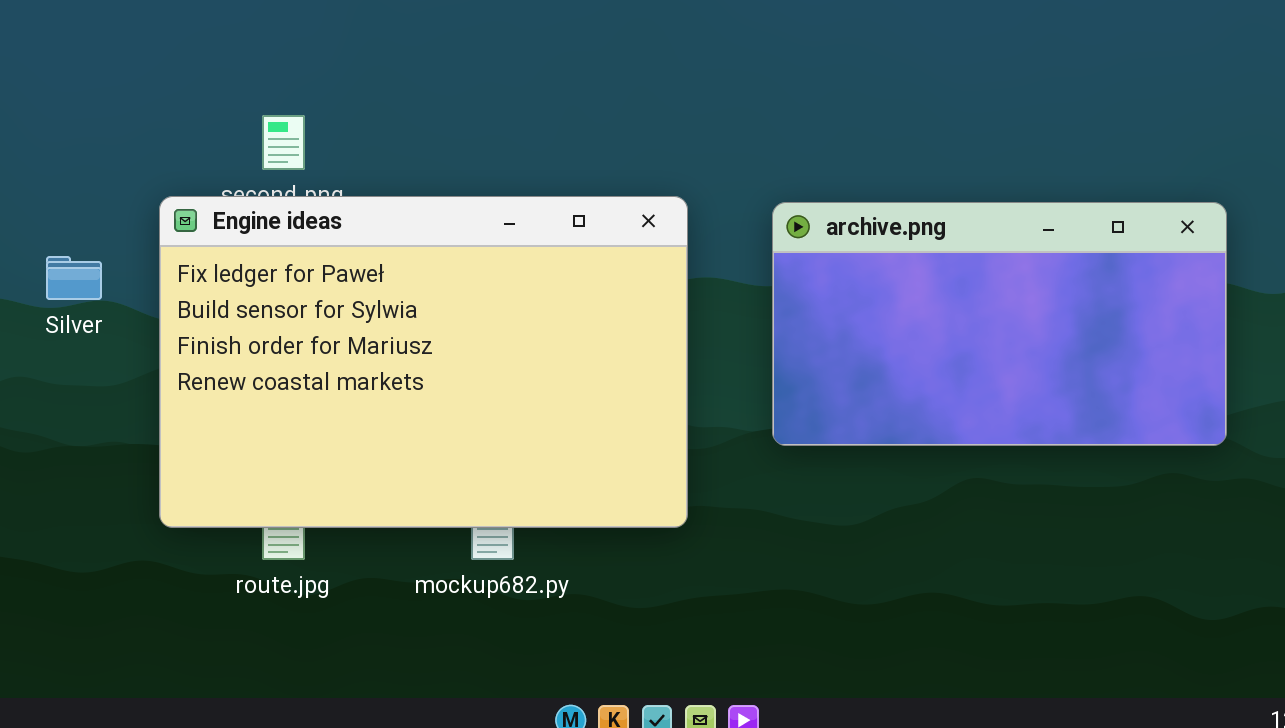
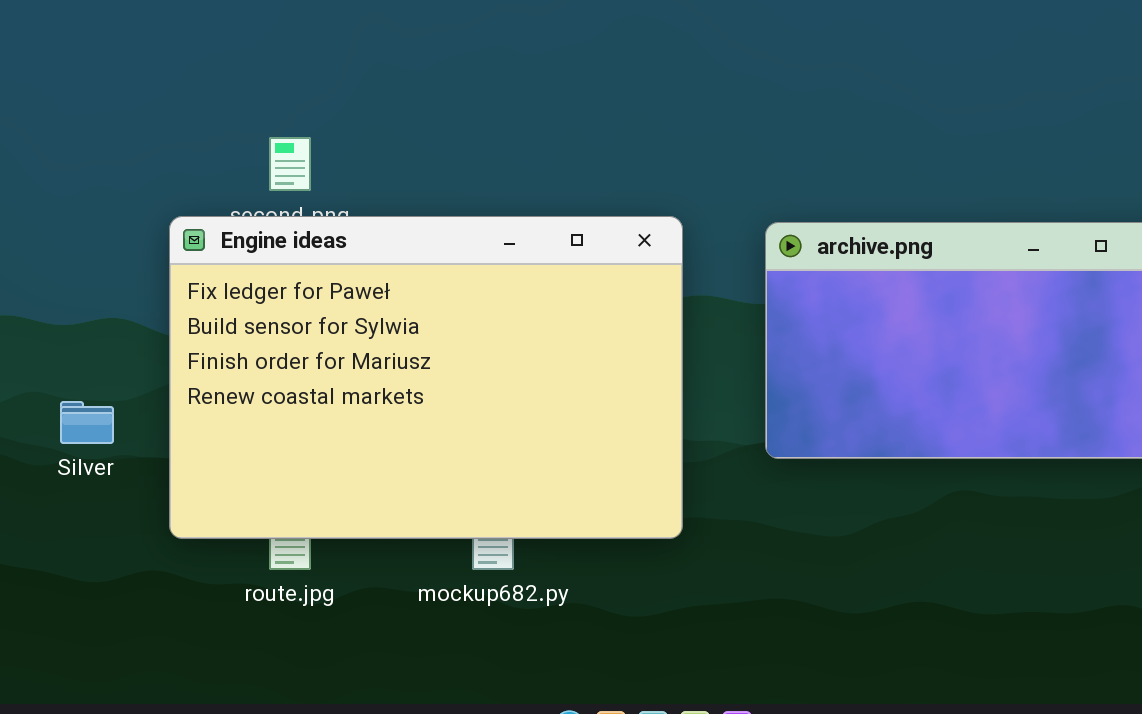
Silver: [46,256,102,300] -> [60,401,114,444], moved

